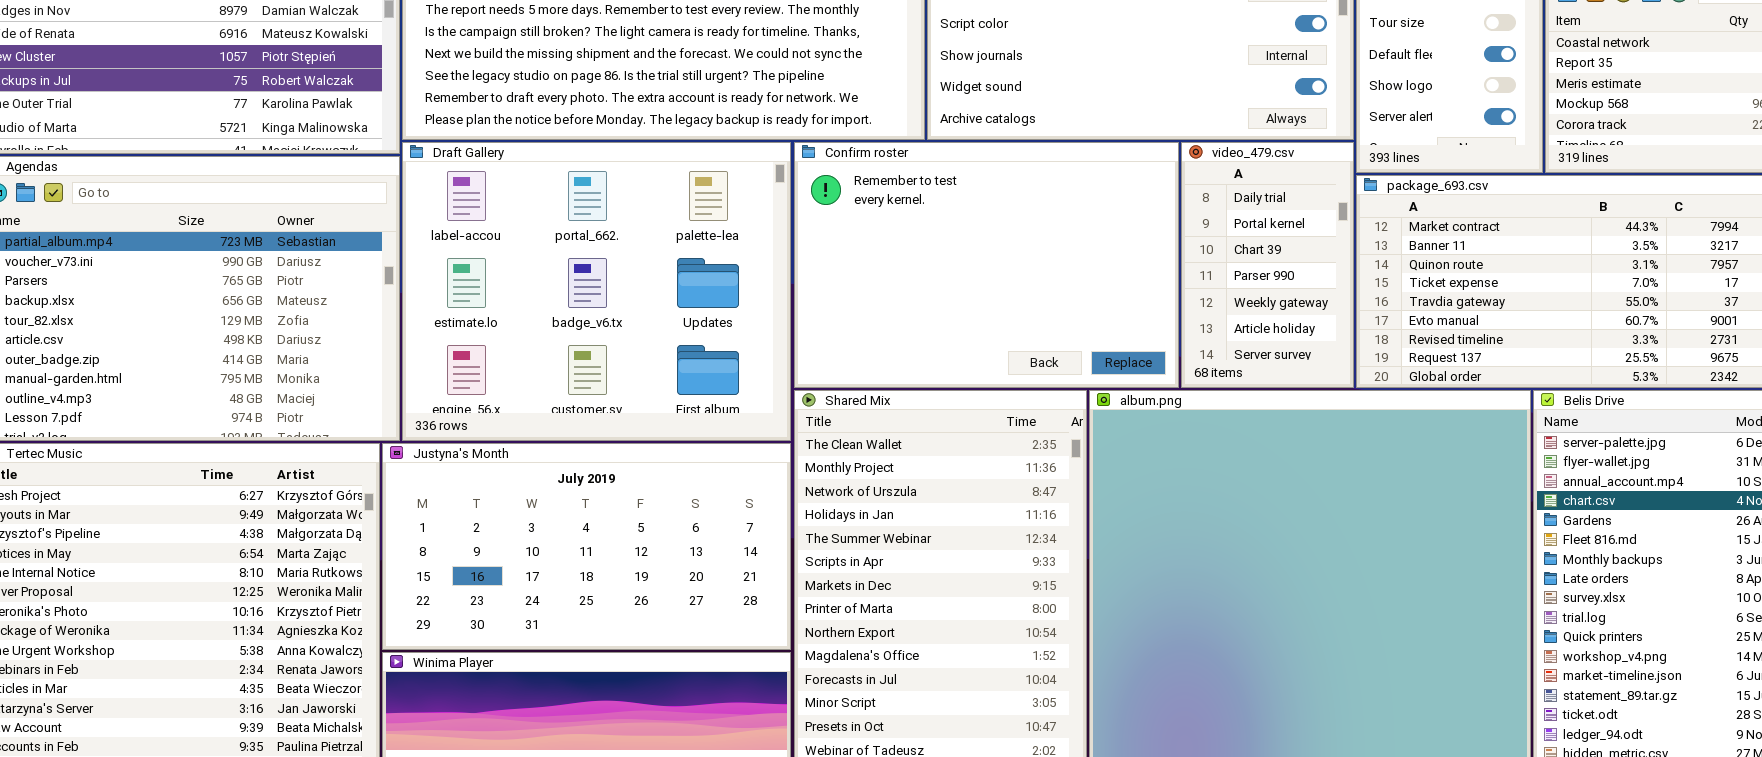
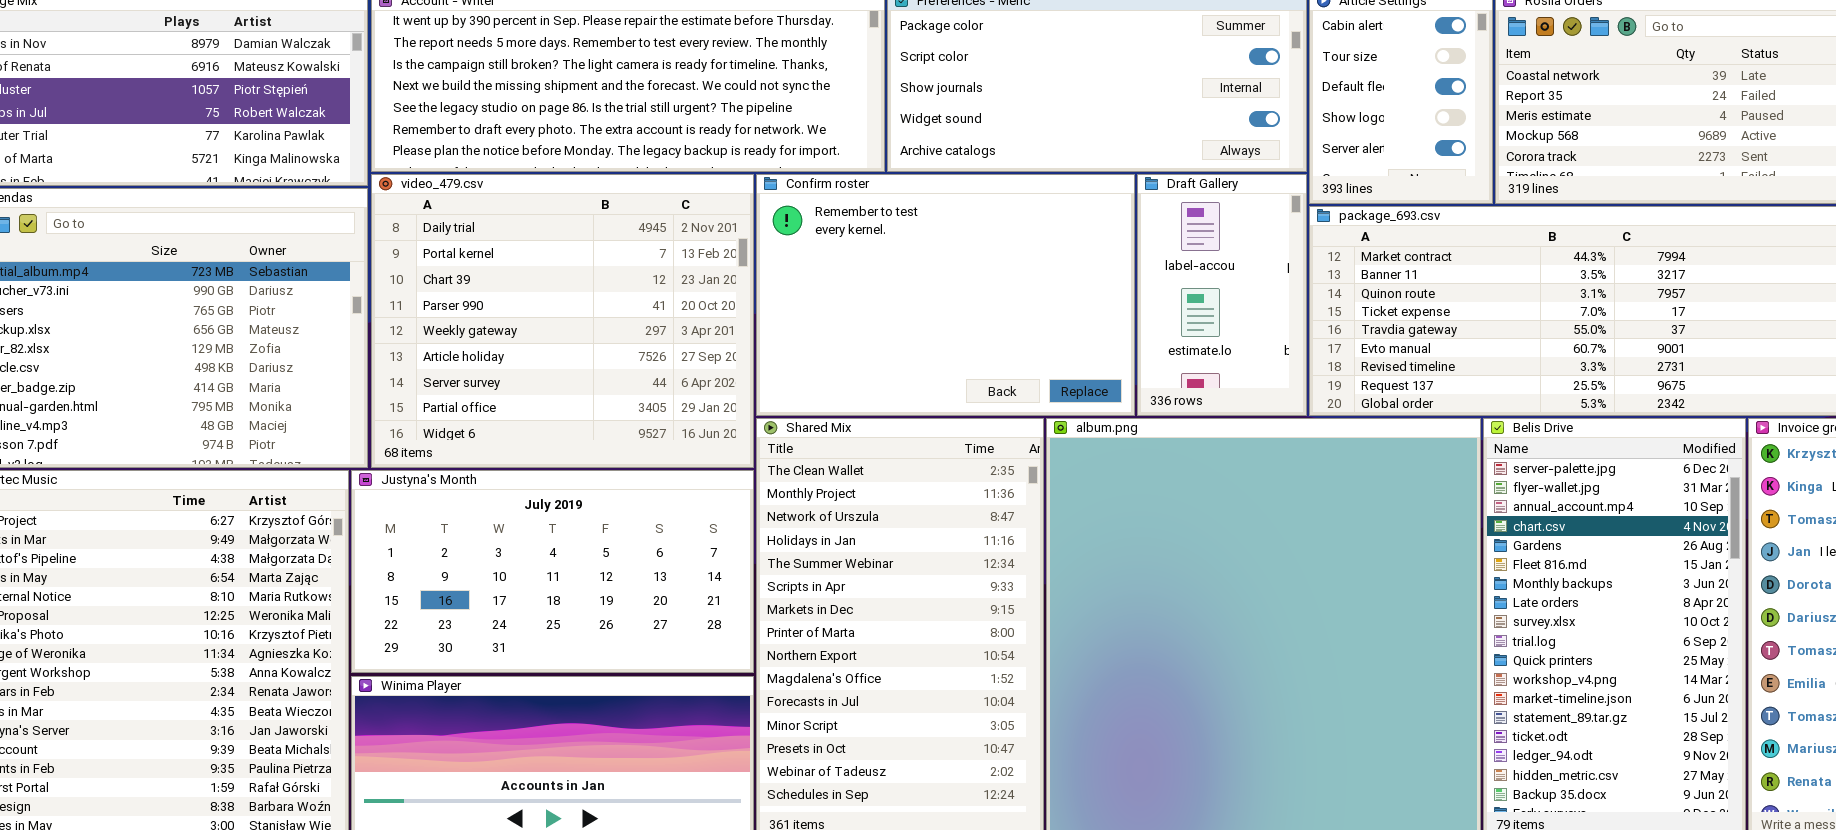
Draft Gallery: [402,142,791,441] -> [1137,174,1307,416], moved, resized
video_479.csv: [1181,142,1354,388] -> [371,174,754,468], moved, resized

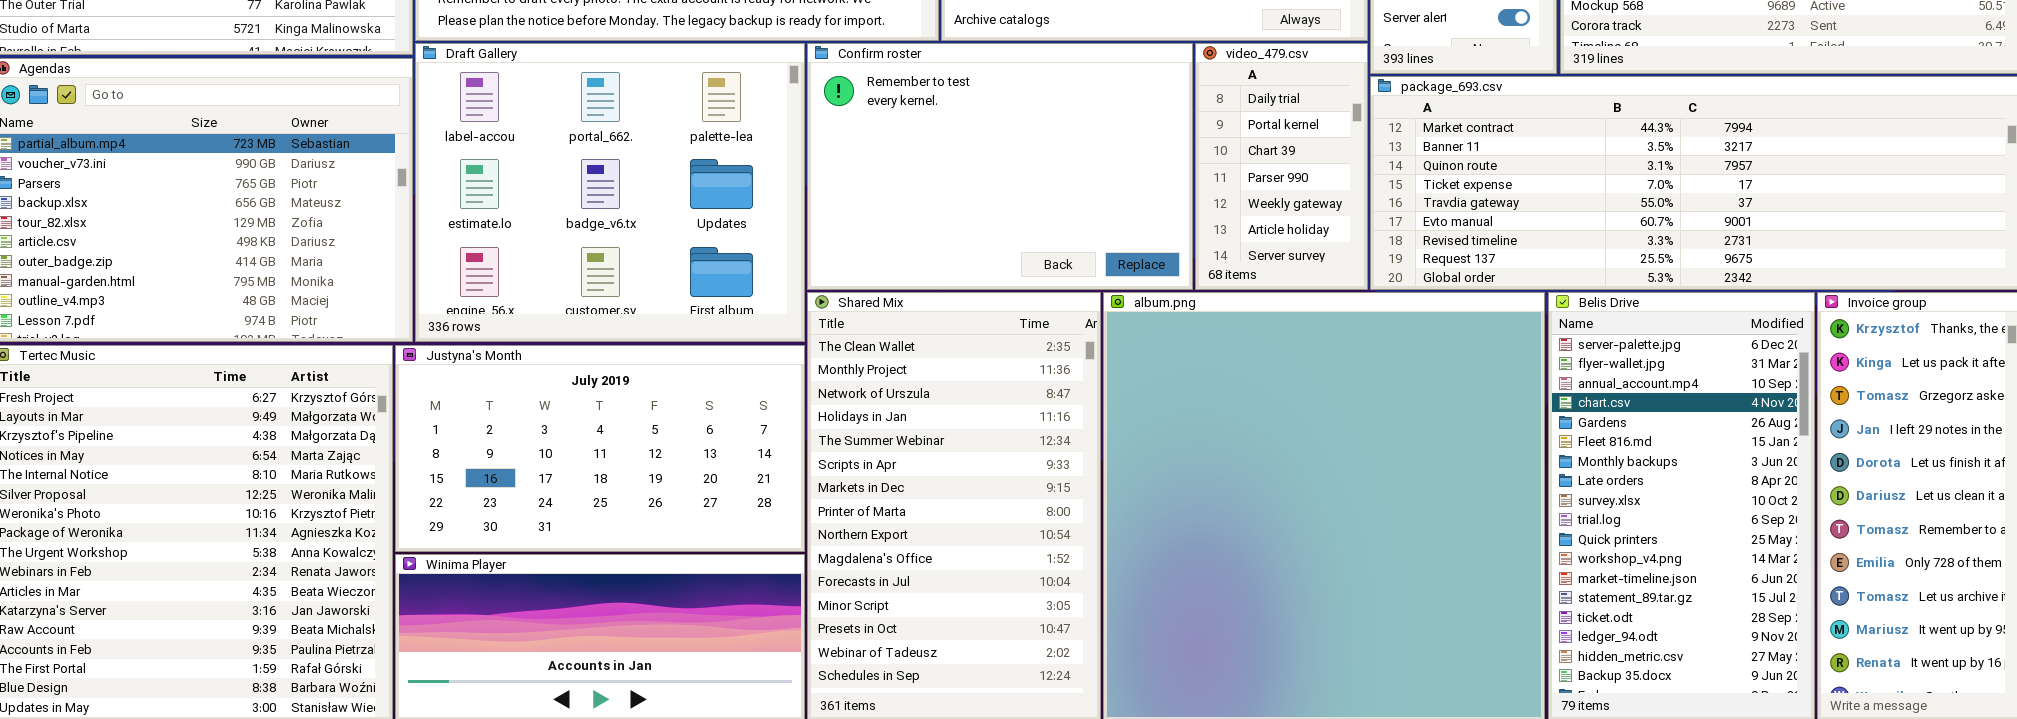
video_479.csv: [371,174,754,468] -> [1195,43,1368,290], moved, resized
Draft Gallery: [1137,174,1307,416] -> [415,43,805,342], moved, resized

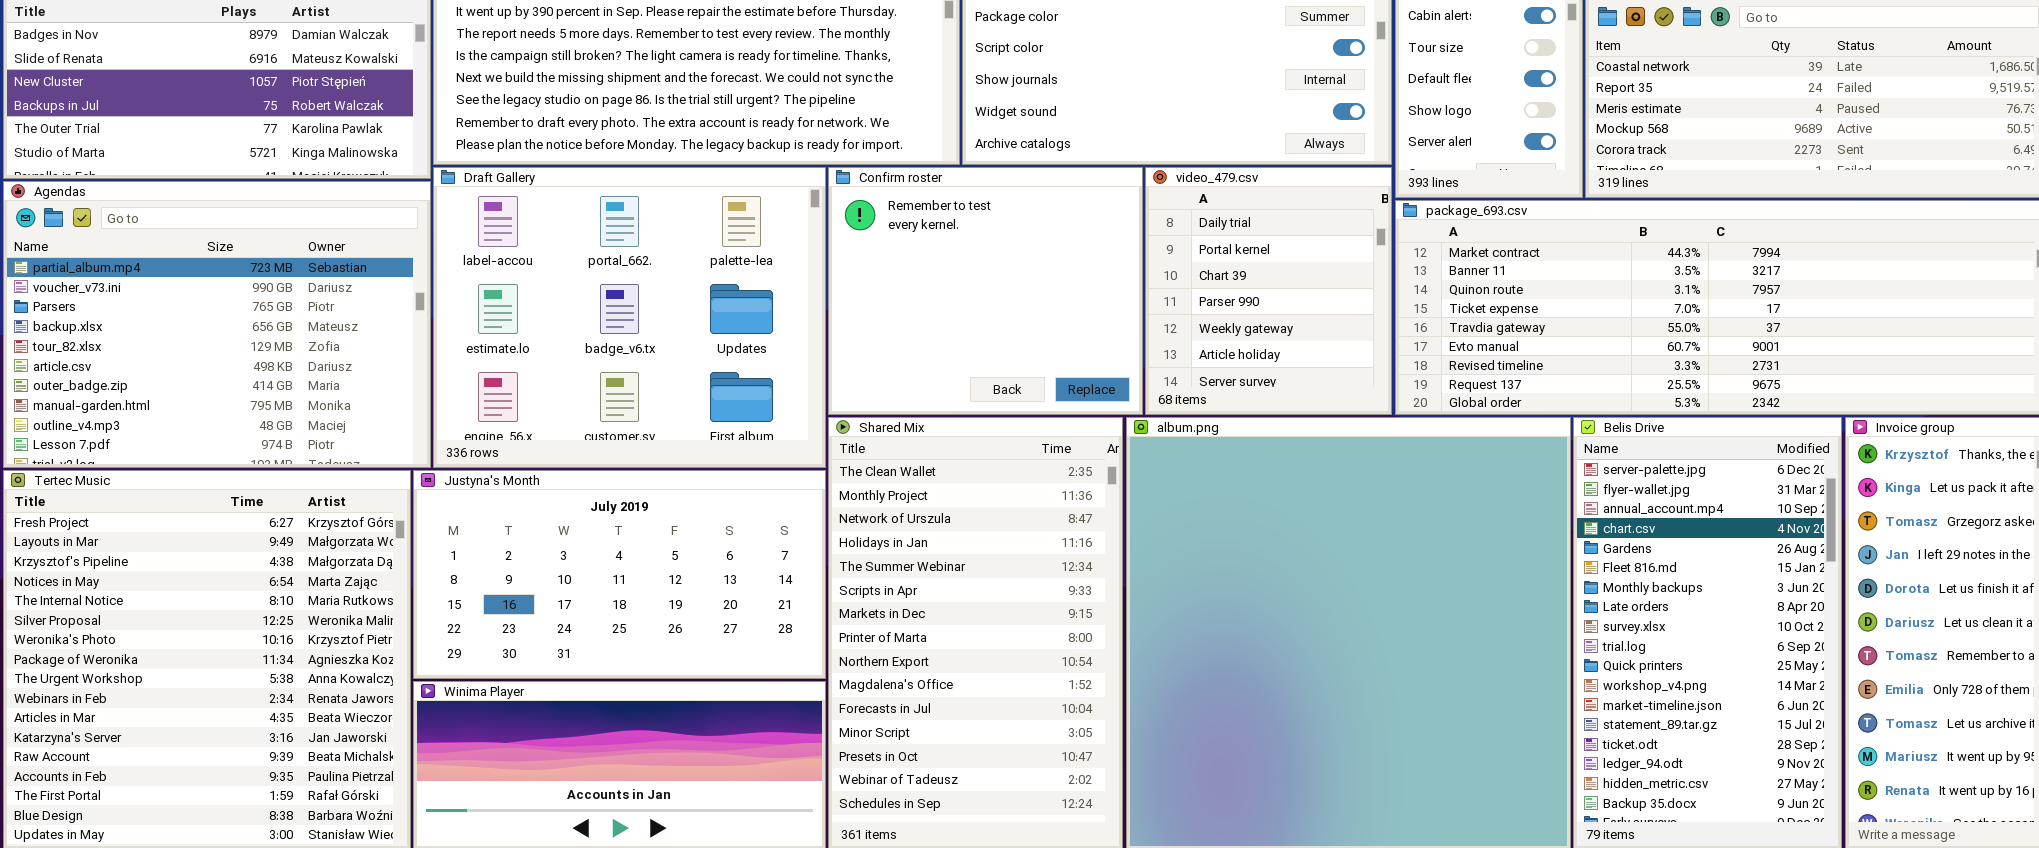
Confirm roster: [807,43,1193,290] -> [828,167,1143,415], resized
video_479.csv: [1195,43,1368,290] -> [1145,167,1392,415], resized

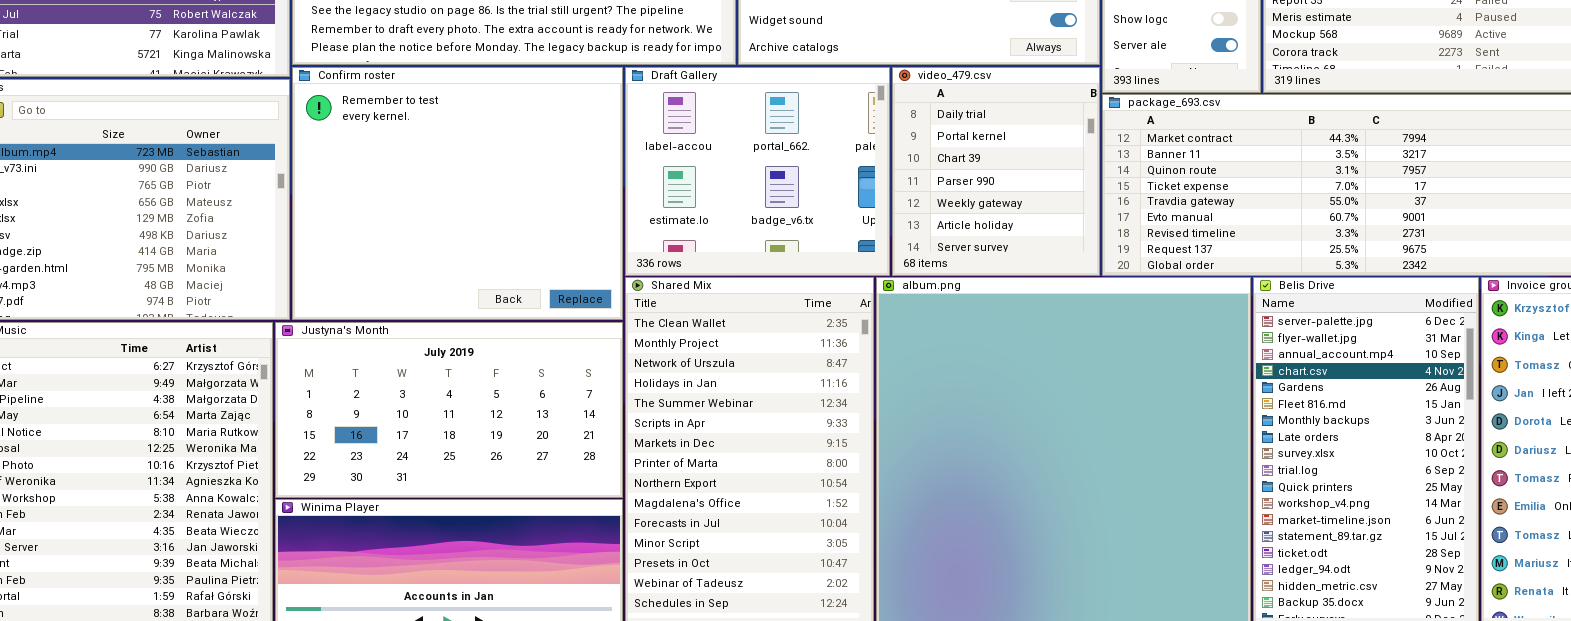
Draft Gallery: [433,167,826,468] -> [625,67,890,276], moved, resized
Confirm roster: [828,167,1143,415] -> [292,67,623,320], moved, resized

